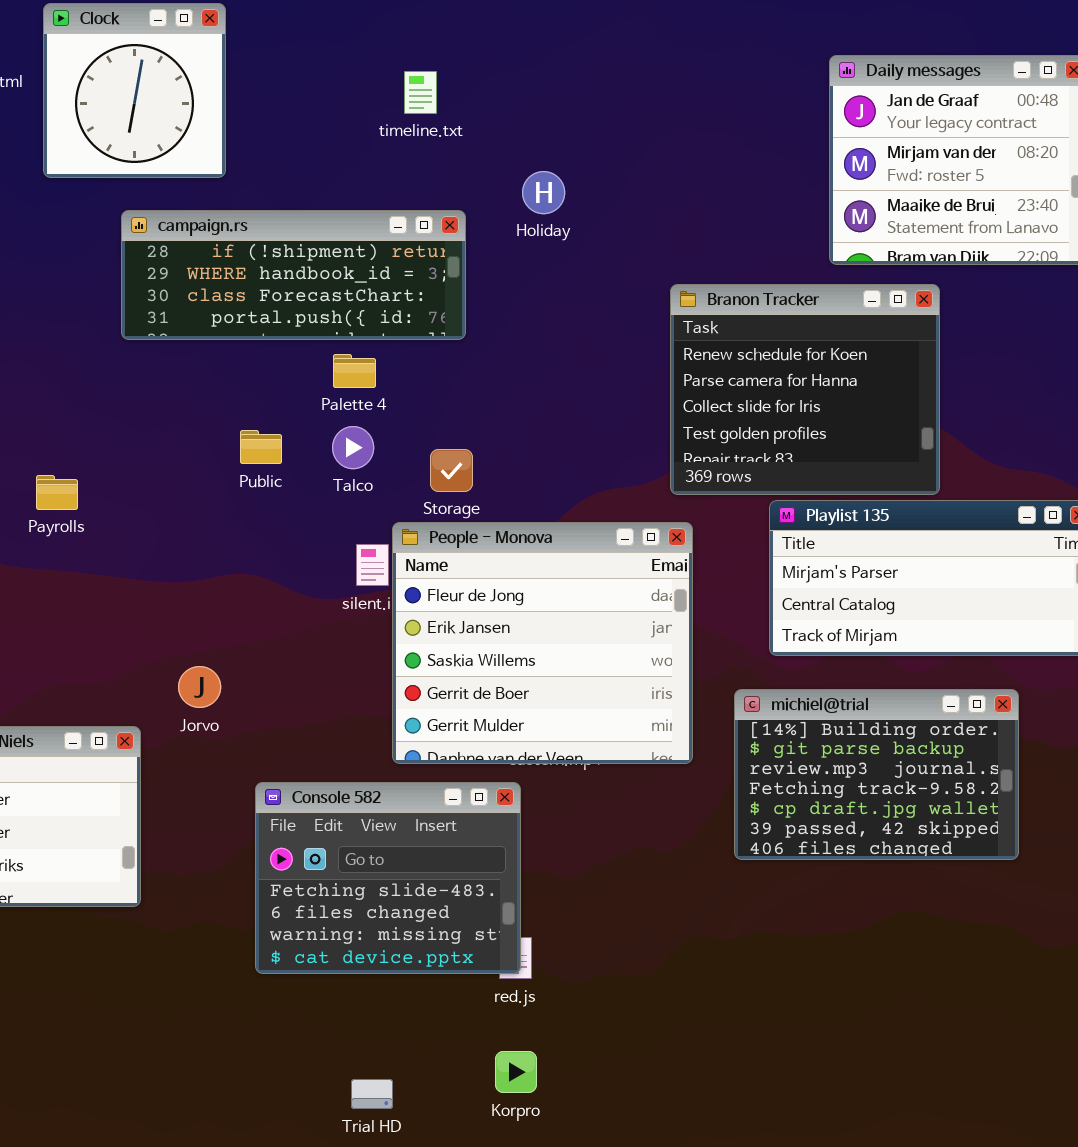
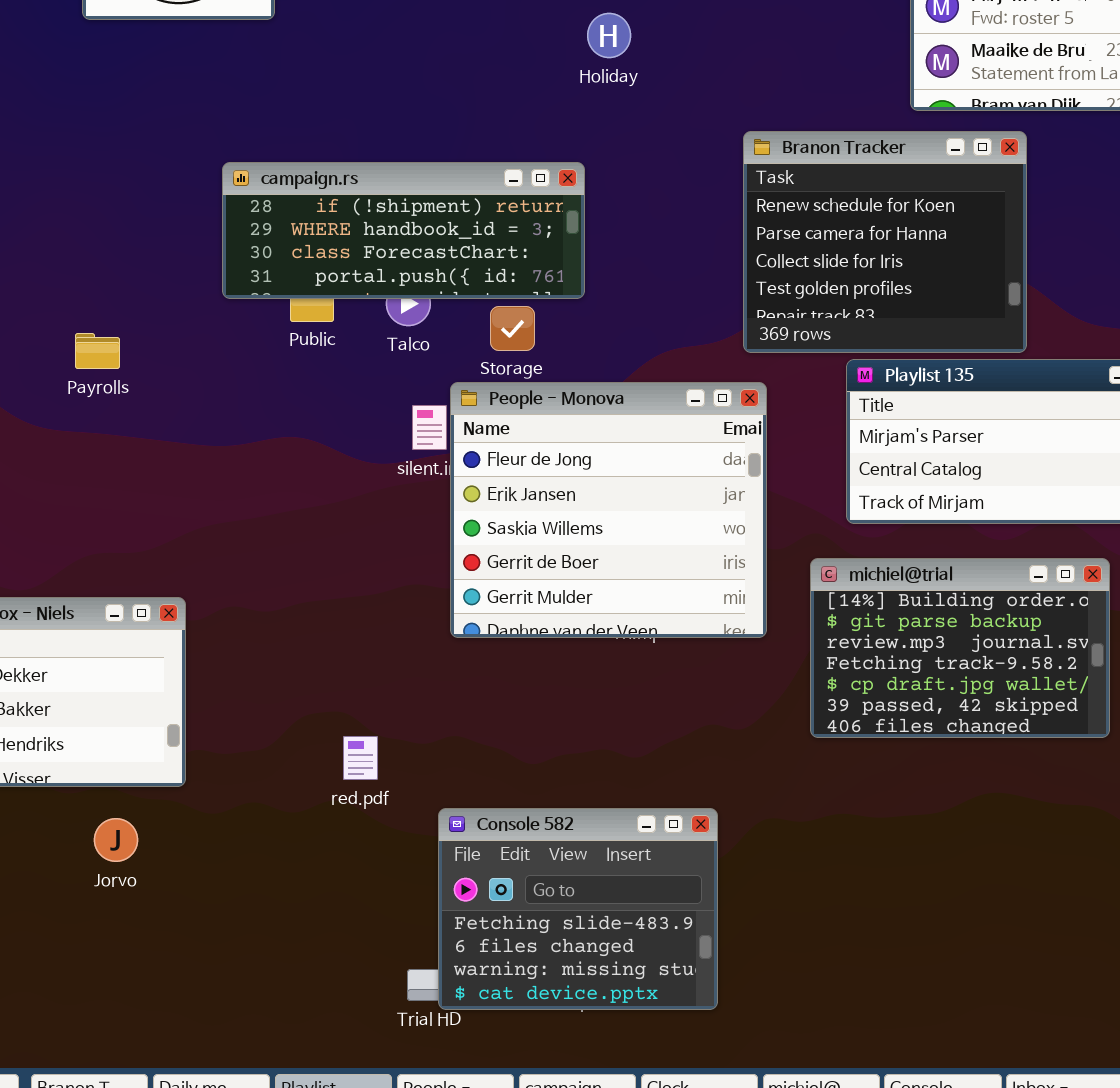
campaign.rs: [121,210,466,340] -> [222,162,585,299], moved
Jorvo: [178,666,221,708] -> [94,818,138,862], moved
Console 582: [255,782,521,974] -> [438,808,718,1010], moved

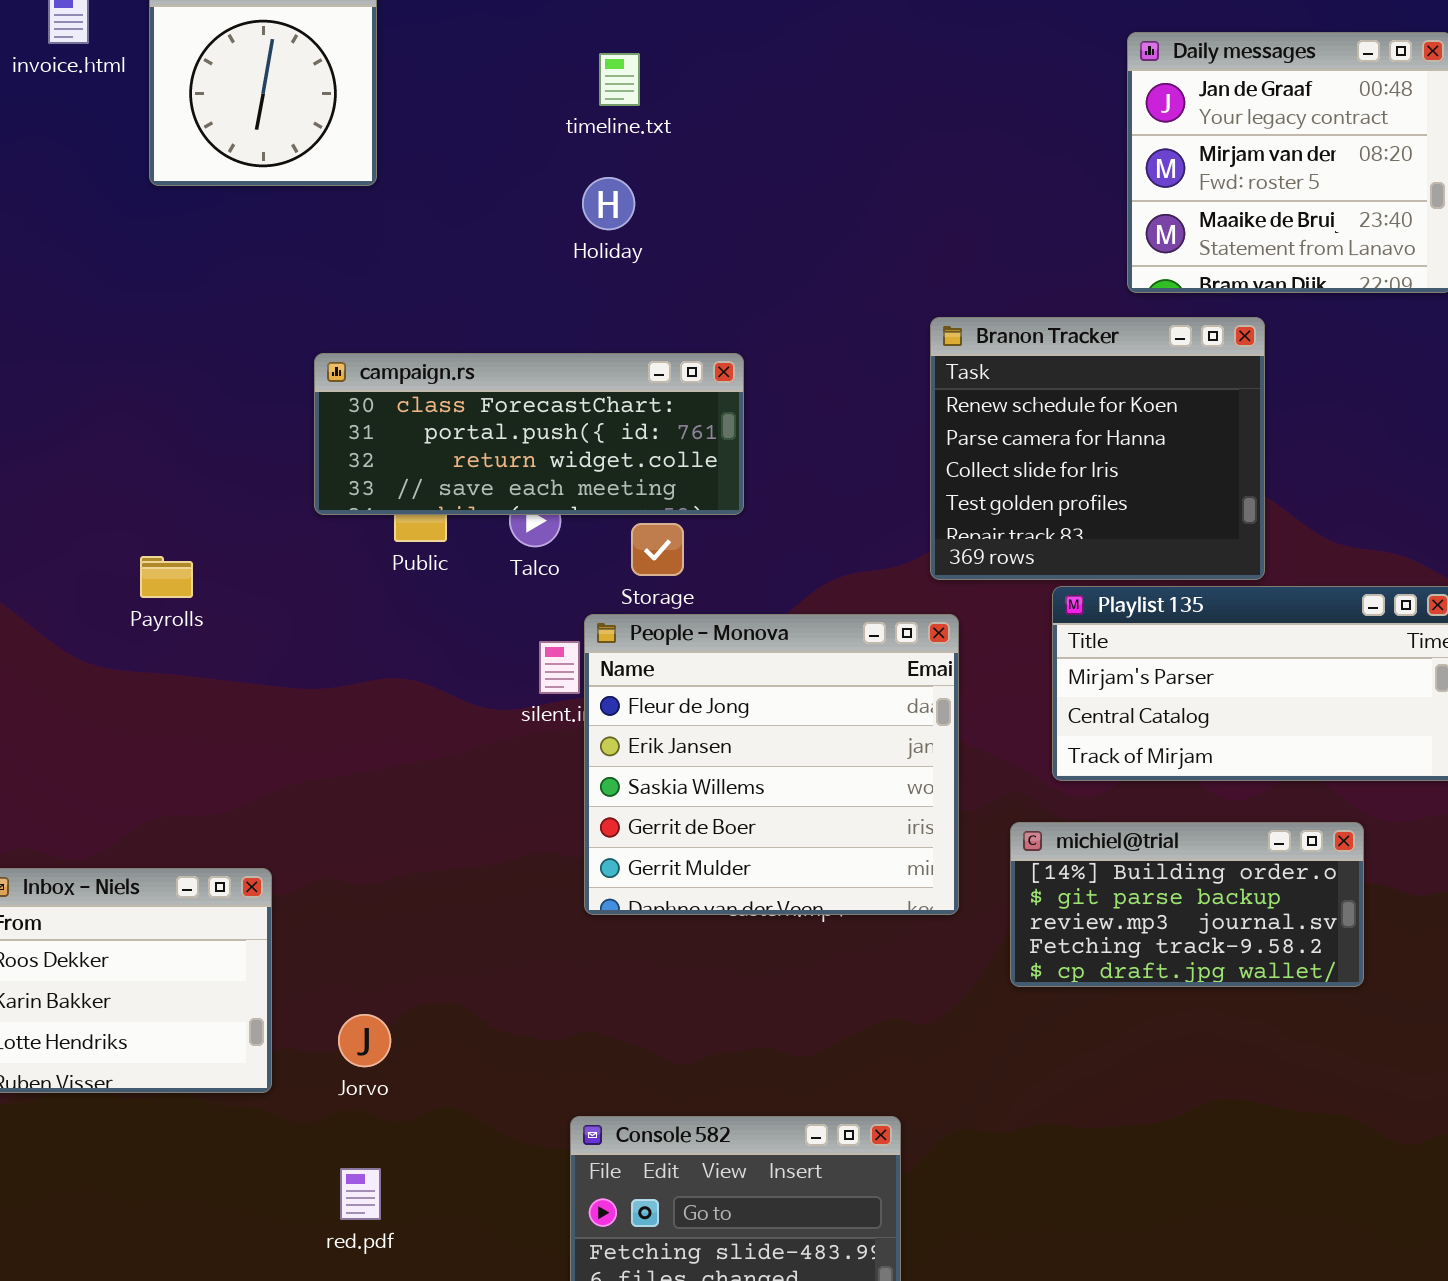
Holiday: [587,13,631,58] -> [582,177,635,230], moved
campaign.rs: [222,162,585,299] -> [314,353,744,515], scrolled down 2 rows
michiel@trial: [810,558,1110,738] -> [1010,822,1364,987], resized
red.pdf: [343,736,378,780] -> [340,1168,381,1220], moved
Jorvo: [94,818,138,862] -> [338,1014,391,1067], moved

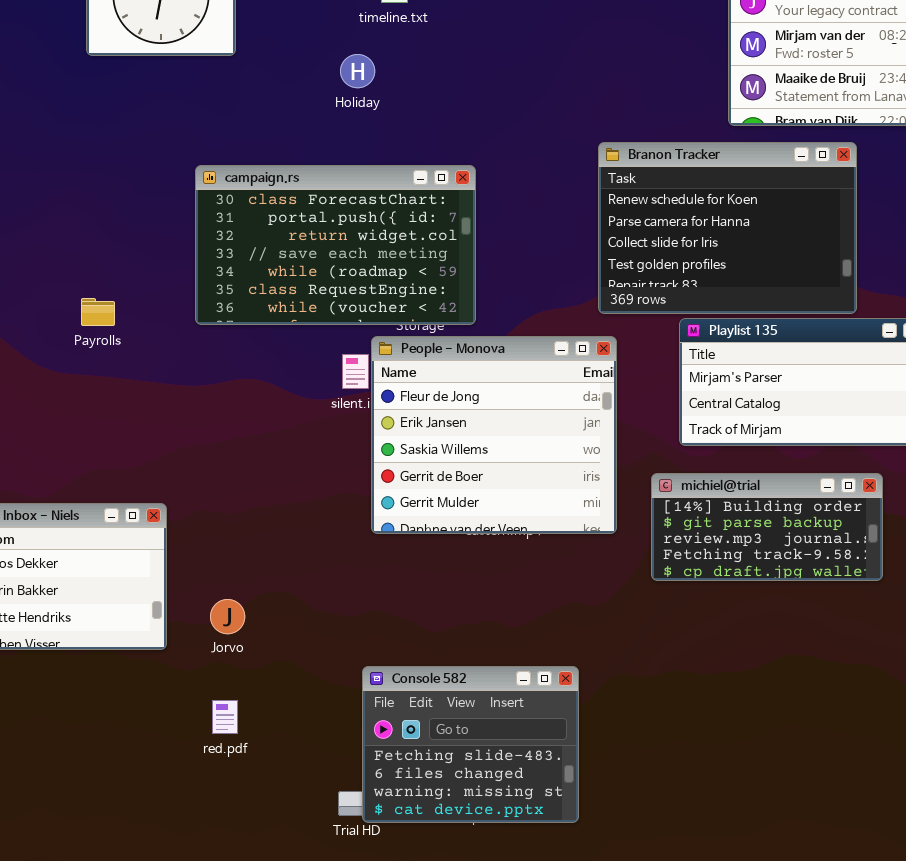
Holiday: [582,177,635,230] -> [340,54,375,88], moved
Branon Tracker: [930,317,1265,580] -> [598,142,857,314], resized
campaign.rs: [314,353,744,515] -> [195,165,476,325], resized

